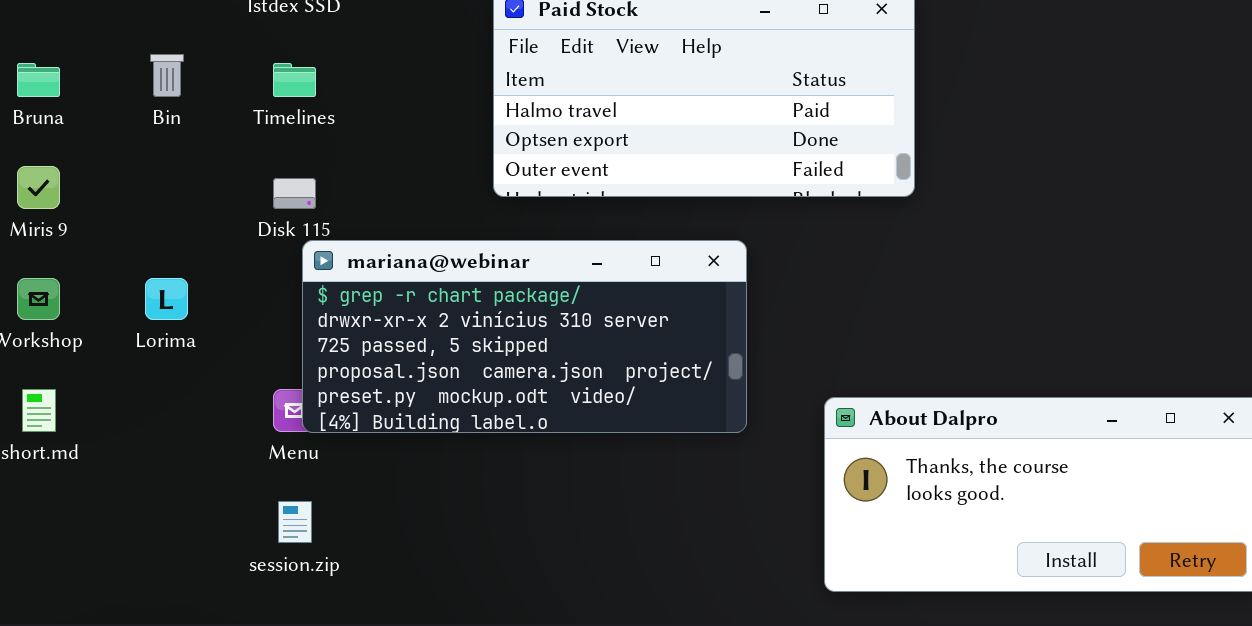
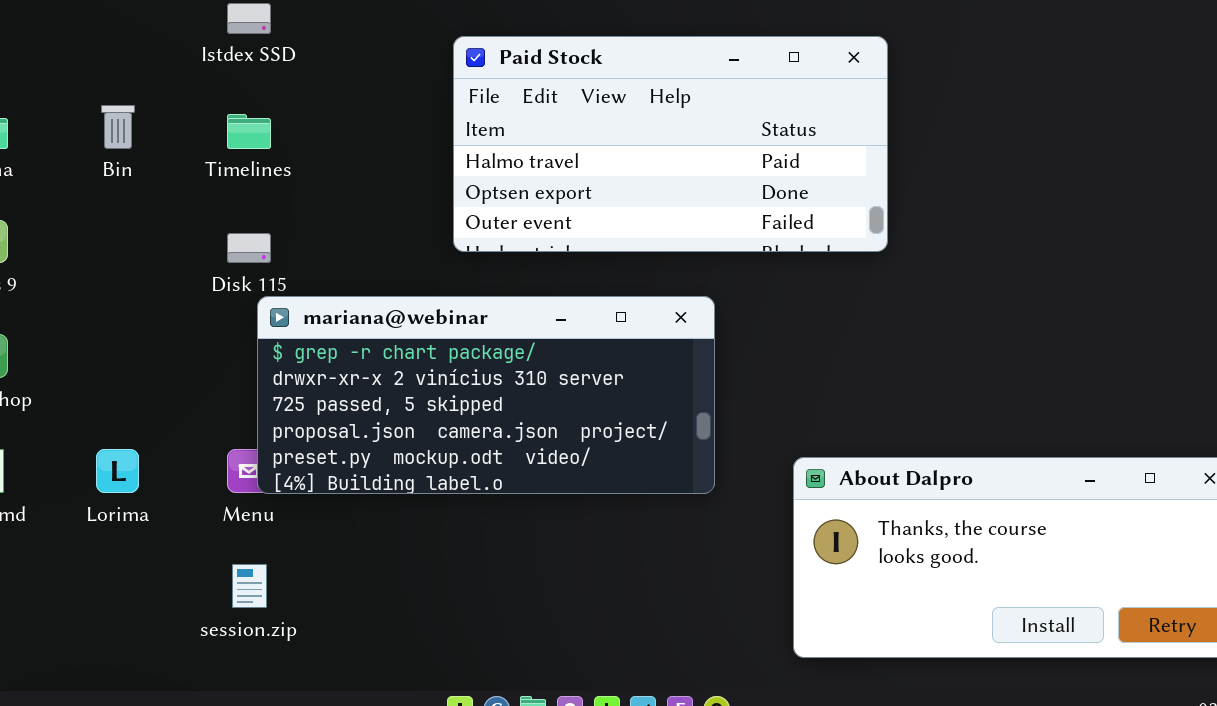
Lorima: [145,278,188,320] -> [96,449,139,493], moved

